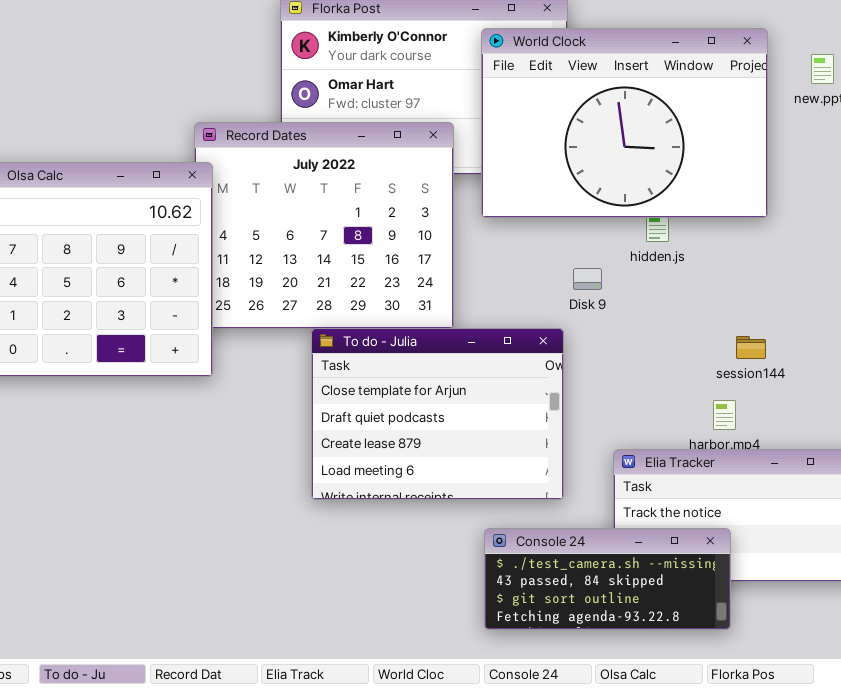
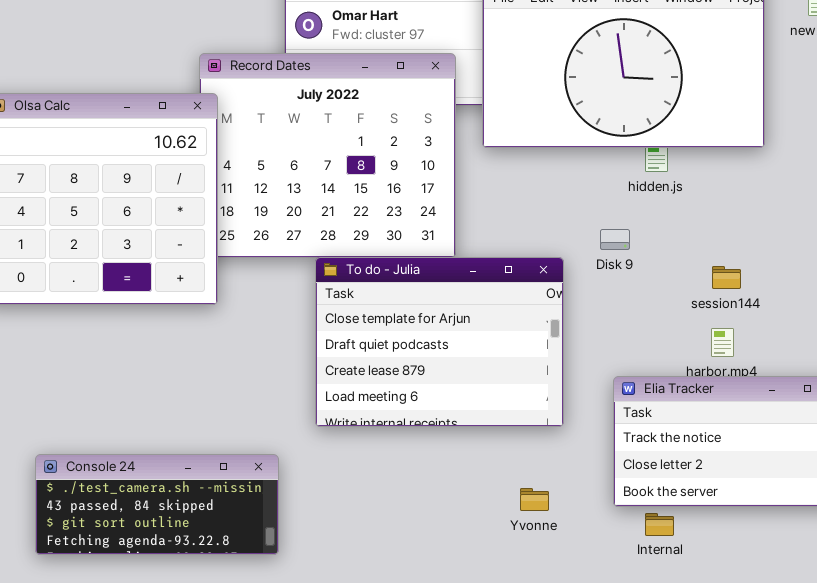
Disk 9: [573,268,602,290] -> [600,229,630,250], moved
session144: [736,336,766,359] -> [712,266,741,289], moved
Console 24: [484,528,731,630] -> [35,454,279,555], moved

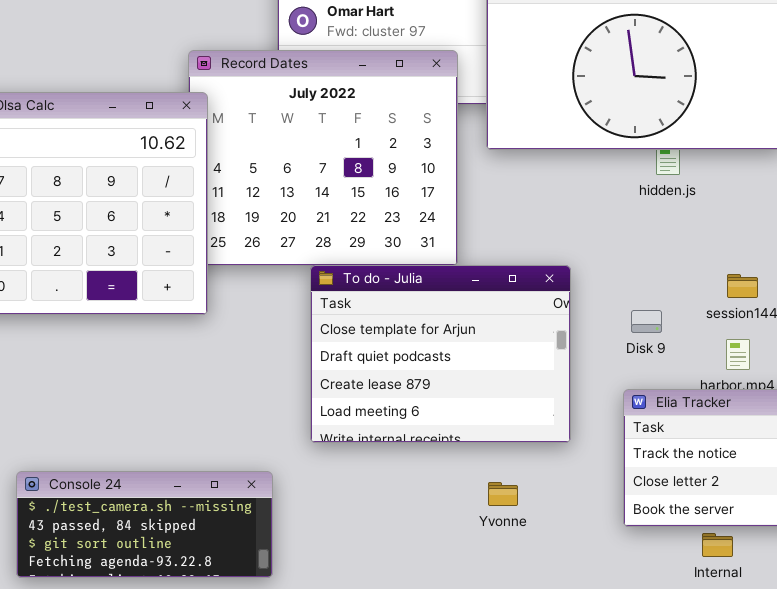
Disk 9: [600,229,630,250] -> [631,310,662,333], moved
Yvonne: [520,488,549,511] -> [488,482,518,506], moved
Internal: [645,513,674,536] -> [702,533,733,557], moved

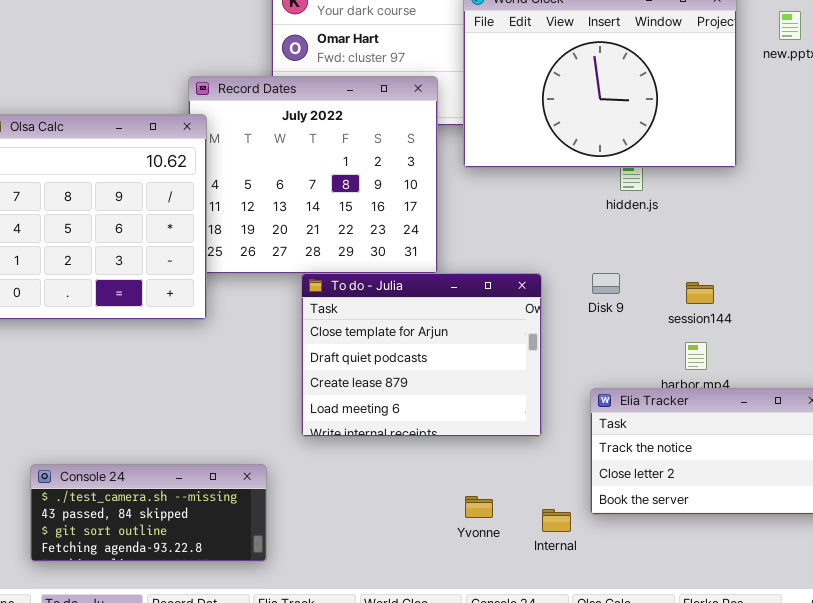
Disk 9: [631,310,662,333] -> [592,273,620,294], moved
Yvonne: [488,482,518,506] -> [465,496,493,518], moved
Internal: [702,533,733,557] -> [542,509,571,532], moved

